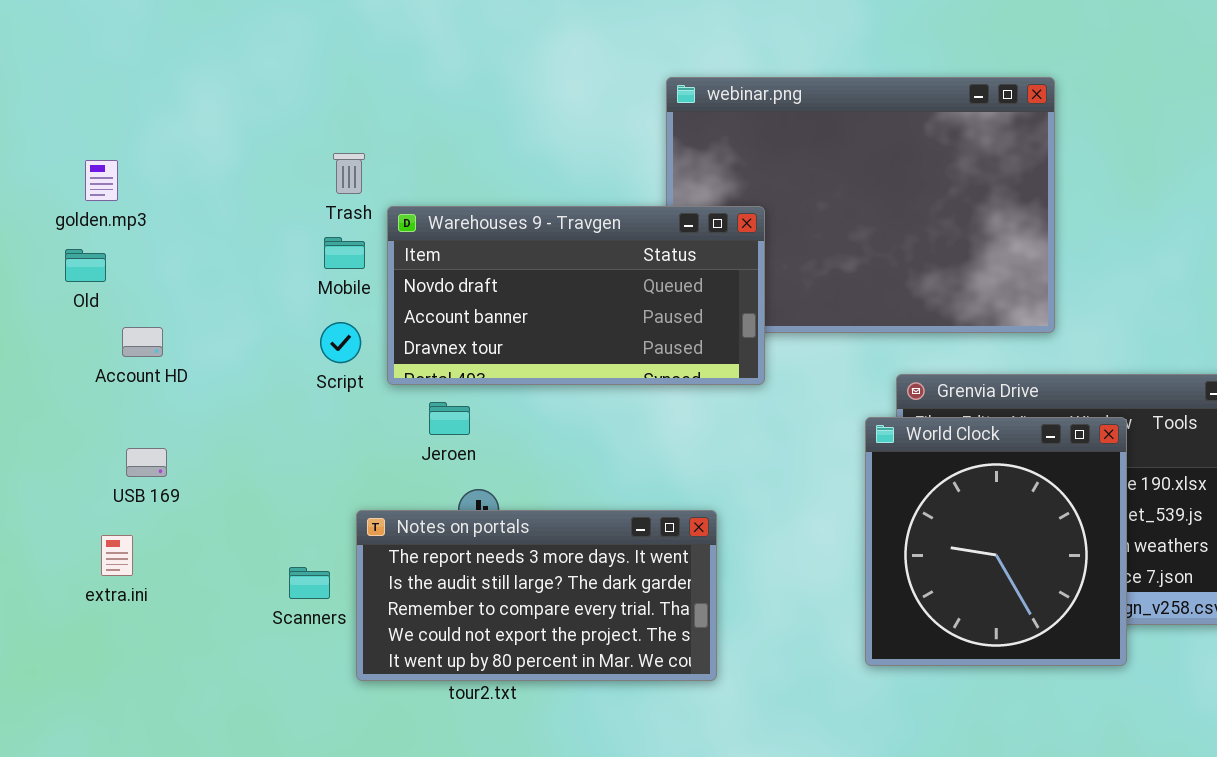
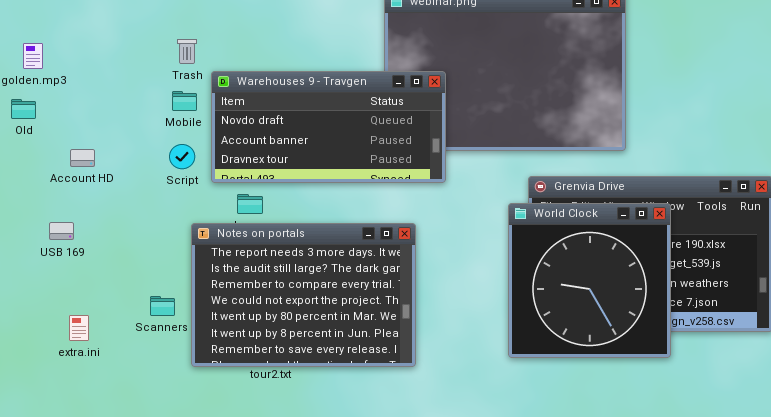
Account HD: [122,327,163,357] -> [70,149,95,167], moved
Notes on portals: [356,510,717,681] -> [191,223,416,367], resized
extra.ini: [101,535,133,576] -> [69,315,89,341], moved

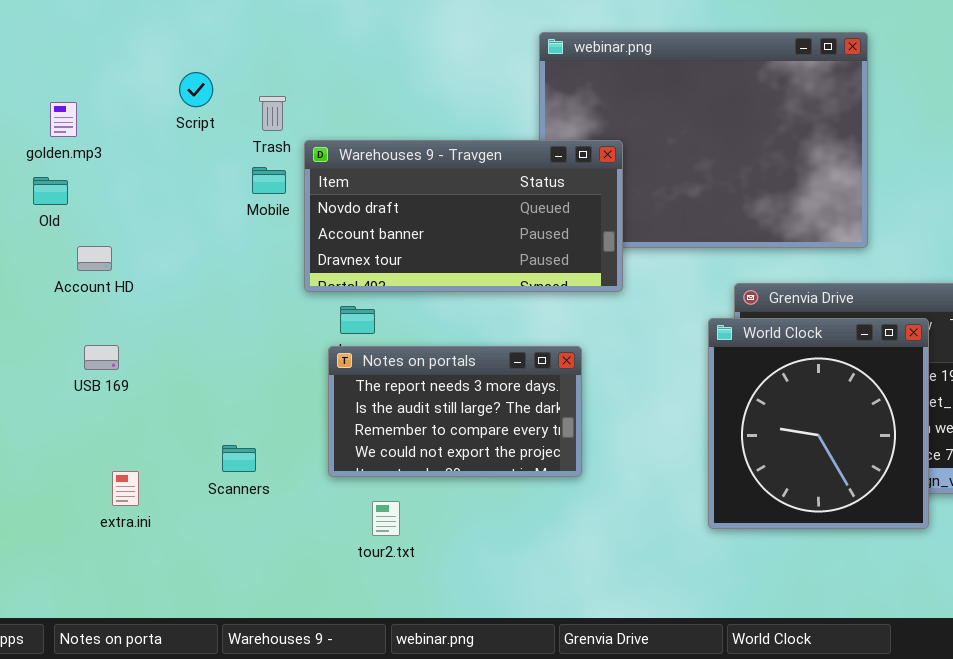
Script: [169,144,195,169] -> [179,72,213,107], moved
Account HD: [70,149,95,167] -> [77,246,112,271], moved
Notes on portals: [191,223,416,367] -> [328,346,582,477], resized

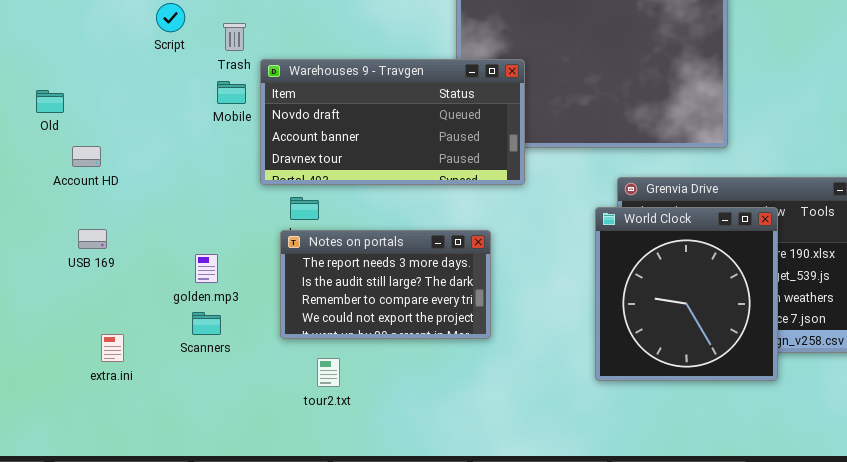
golden.mp3: [50,102,77,137] -> [195,254,218,283], moved

